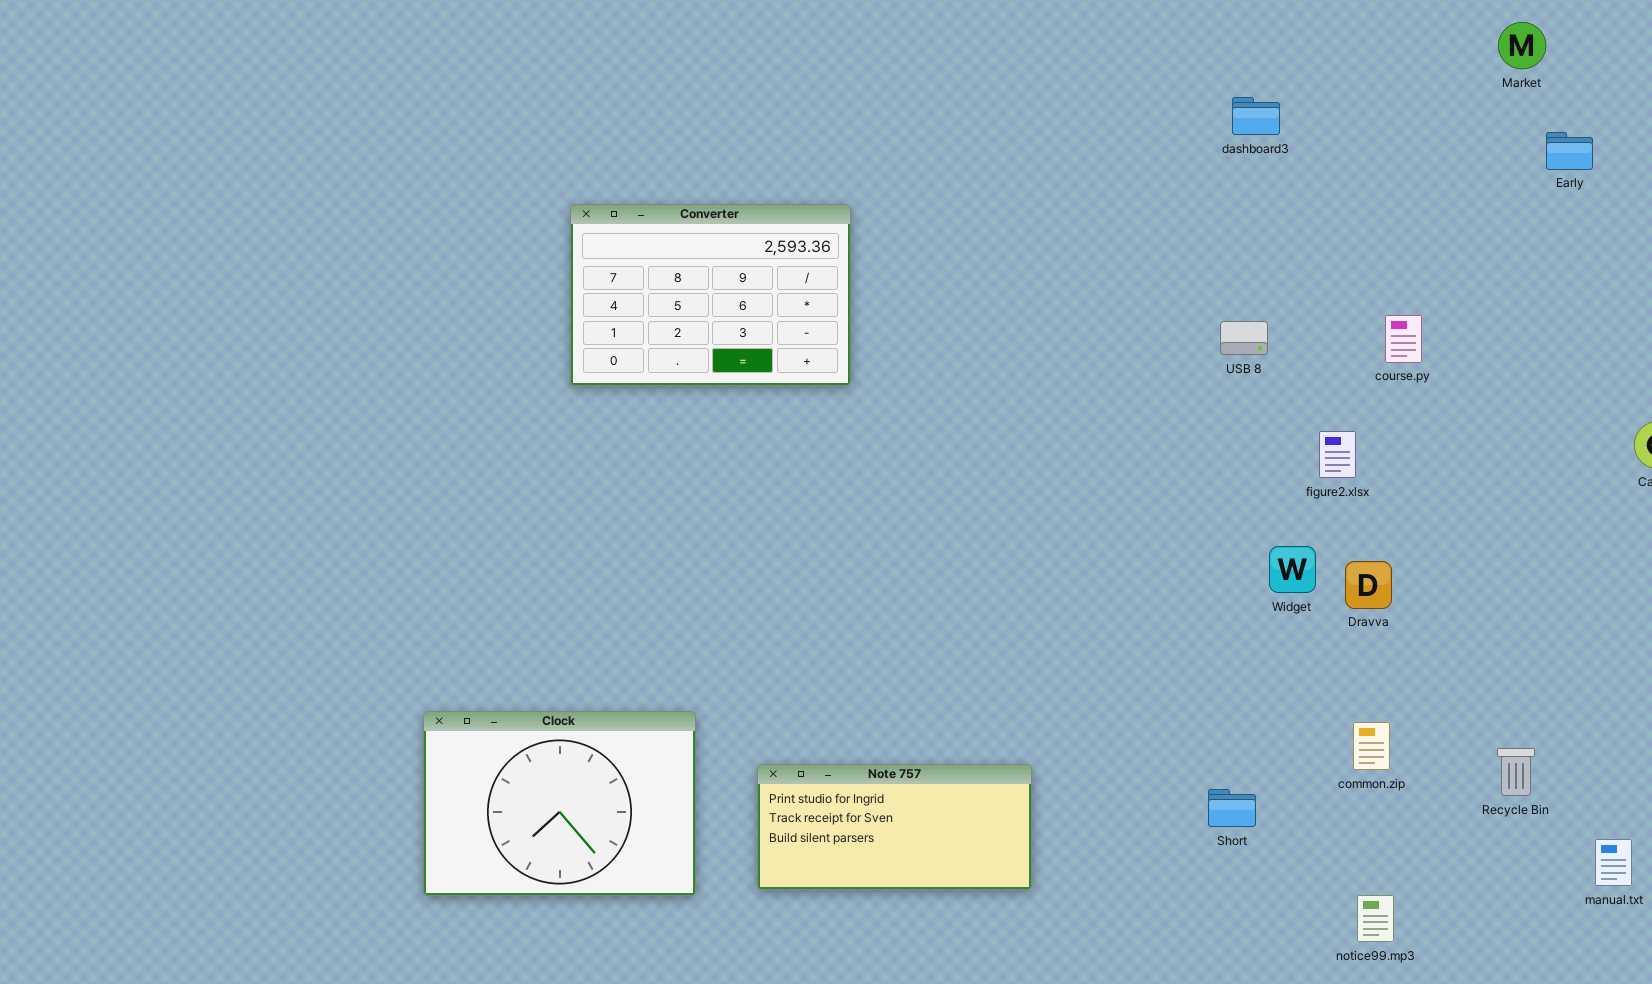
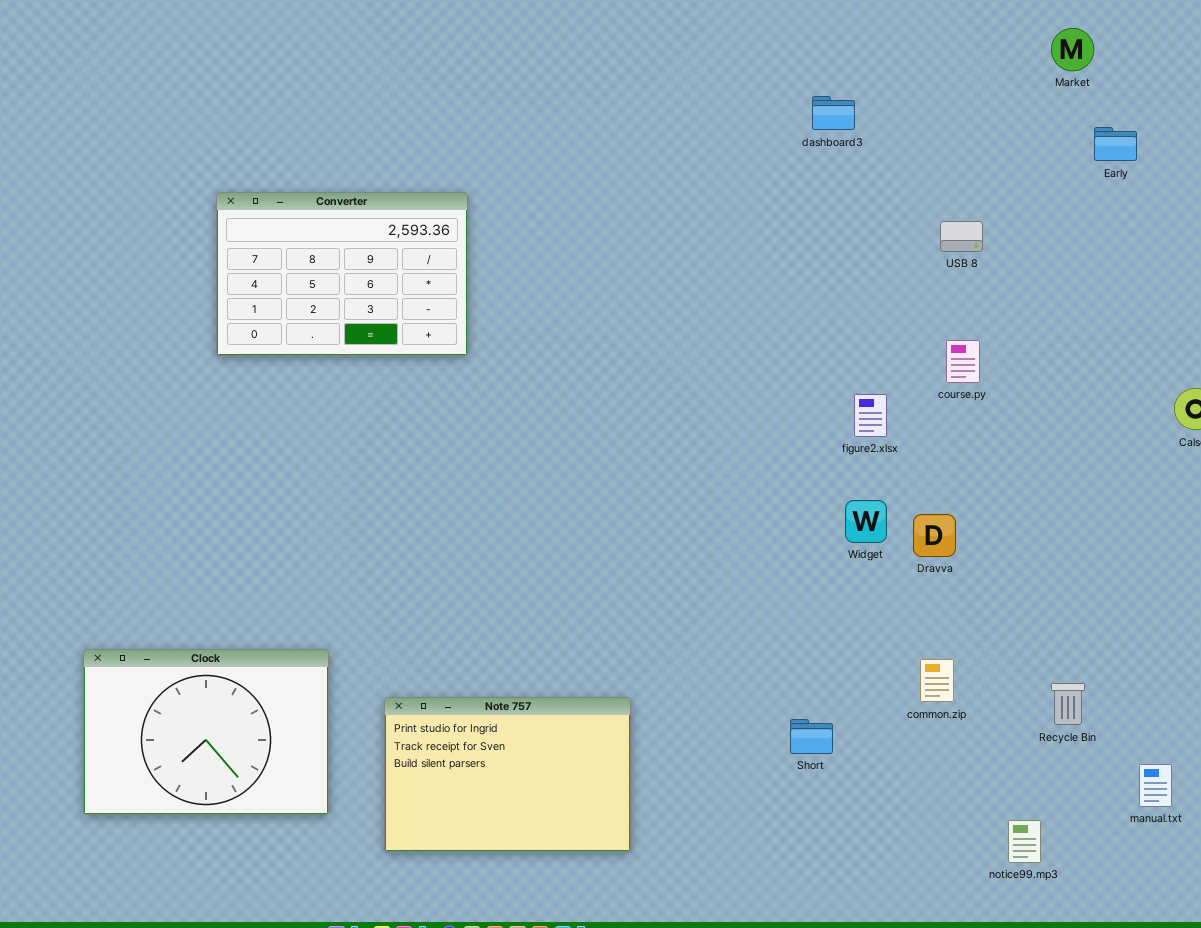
course.py: [1385,315,1422,363] -> [946,340,980,383], moved
USB 8: [1220,321,1268,355] -> [940,221,983,252], moved
figure2.xlsx: [1319,431,1356,478] -> [854,394,887,437], moved
Note 757: [757,764,1032,890] -> [384,697,631,852], resized
notice99.mp3: [1357,895,1394,942] -> [1008,820,1041,863], moved

